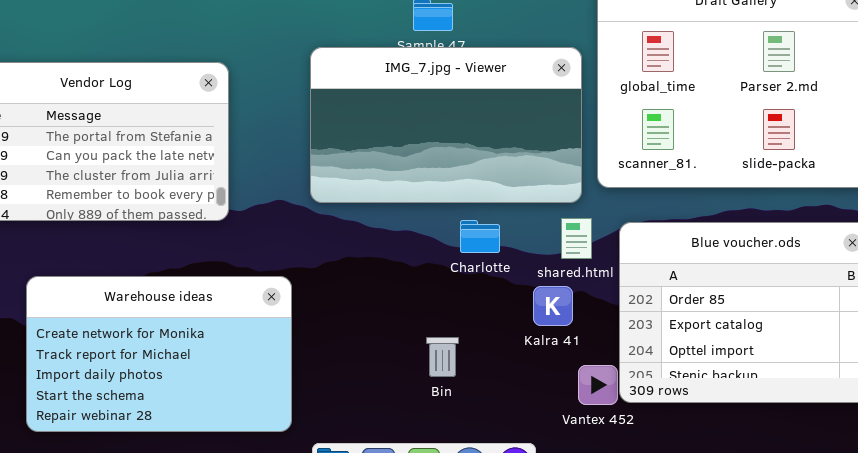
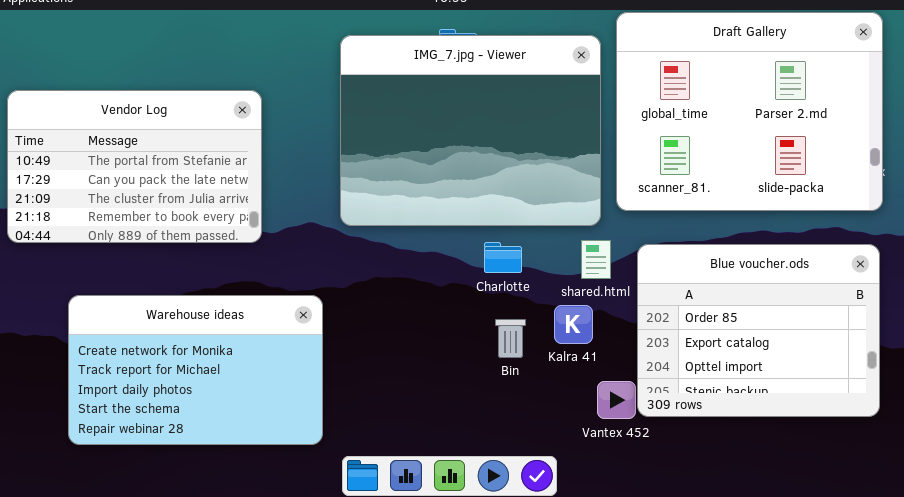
IMG_7.jpg - Viewer: [310,47,582,203] -> [340,35,601,226], resized
Bin: [426,337,459,377] -> [495,319,526,358], moved

